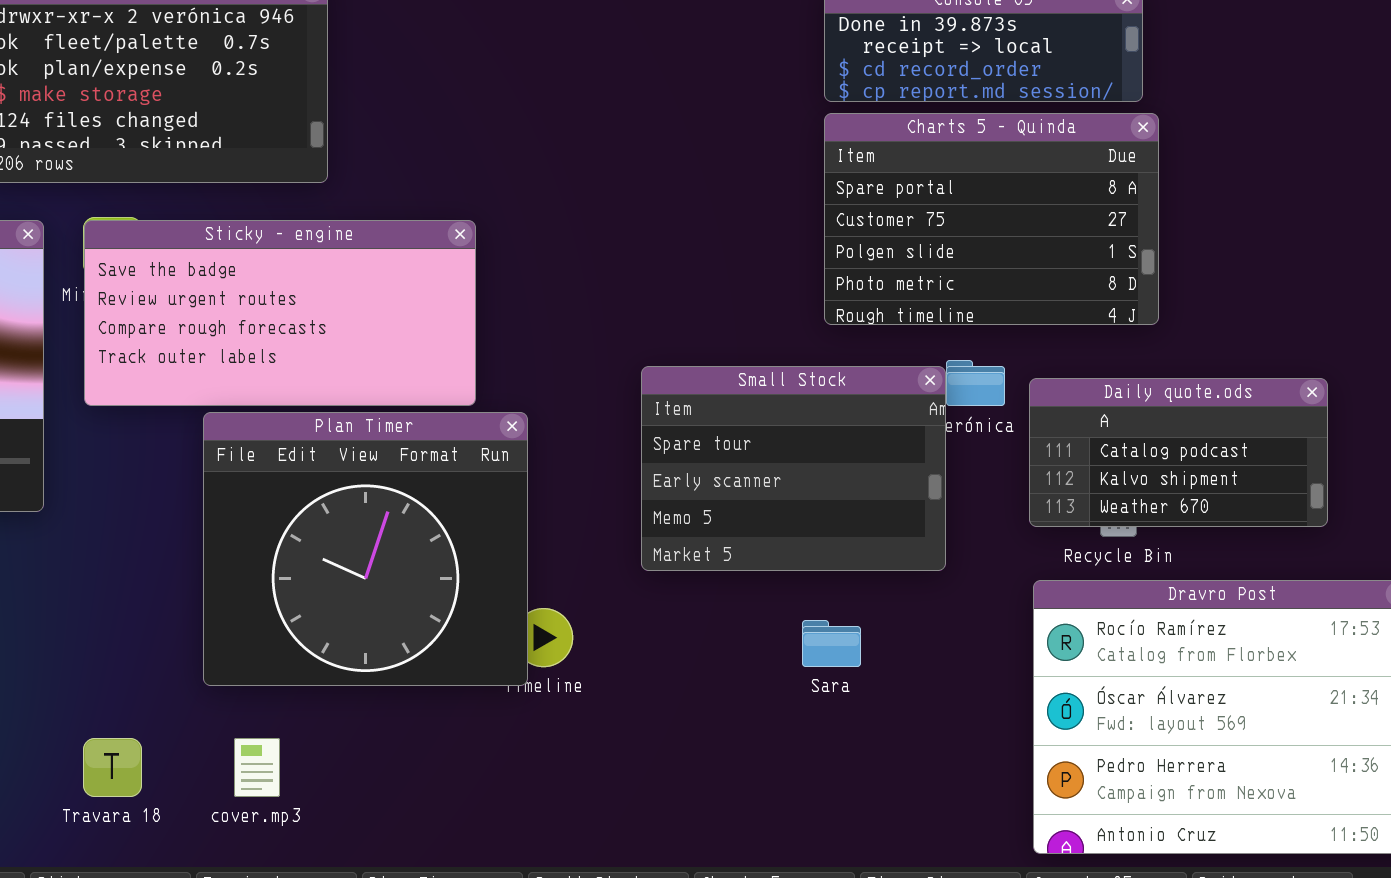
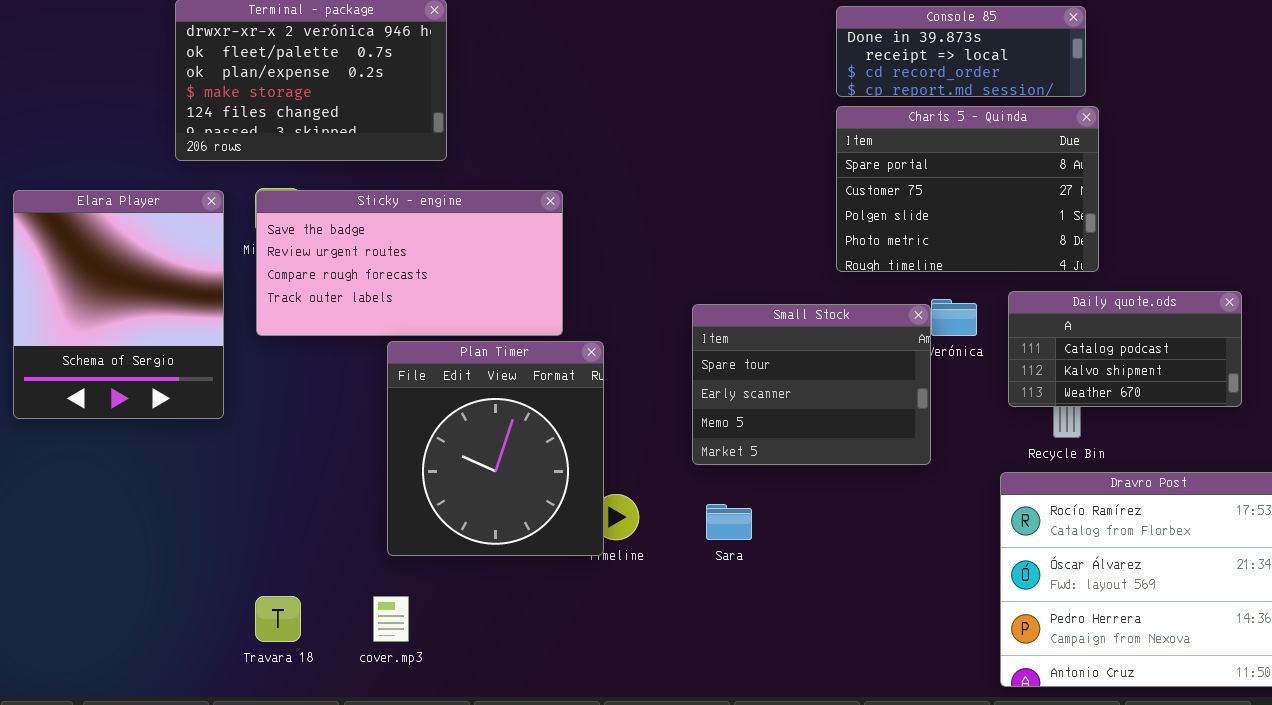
Daily quote.ods: [1029,378,1328,527] -> [1008,291,1242,407], moved
Plan Timer: [203,412,528,686] -> [387,341,604,556], resized
Sara: [802,620,861,667] -> [706,504,752,540], moved

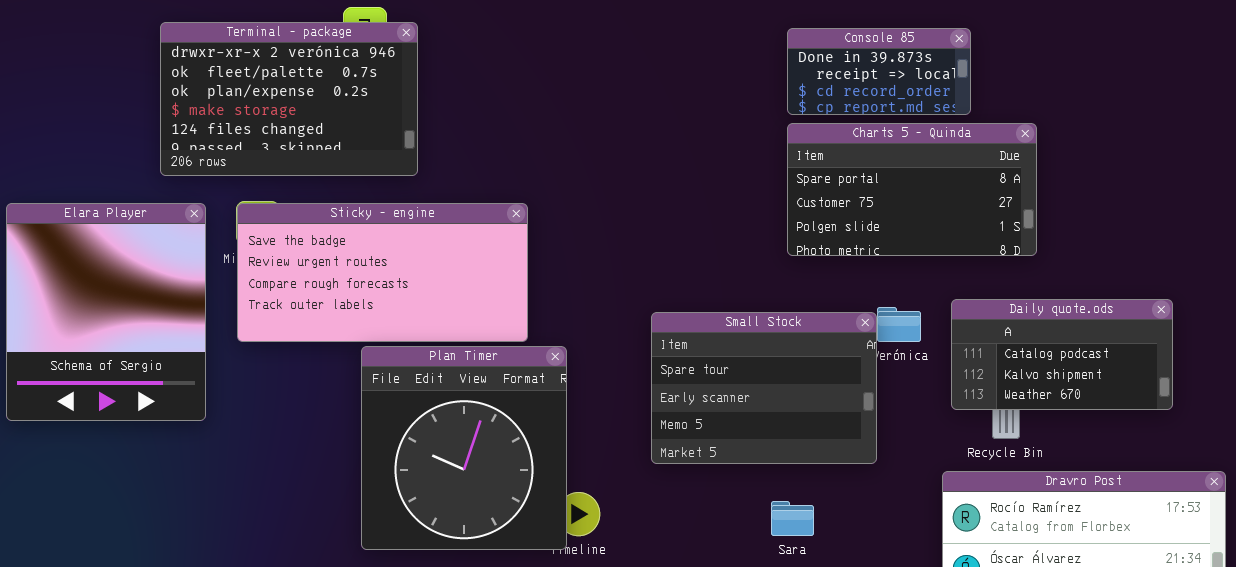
Console 85: [836,6,1086,97] -> [787,28,971,115], resized
Charts 5 - Quinda: [836,106,1099,272] -> [787,123,1037,256], resized
Sara: [706,504,752,540] -> [771,501,814,536], moved

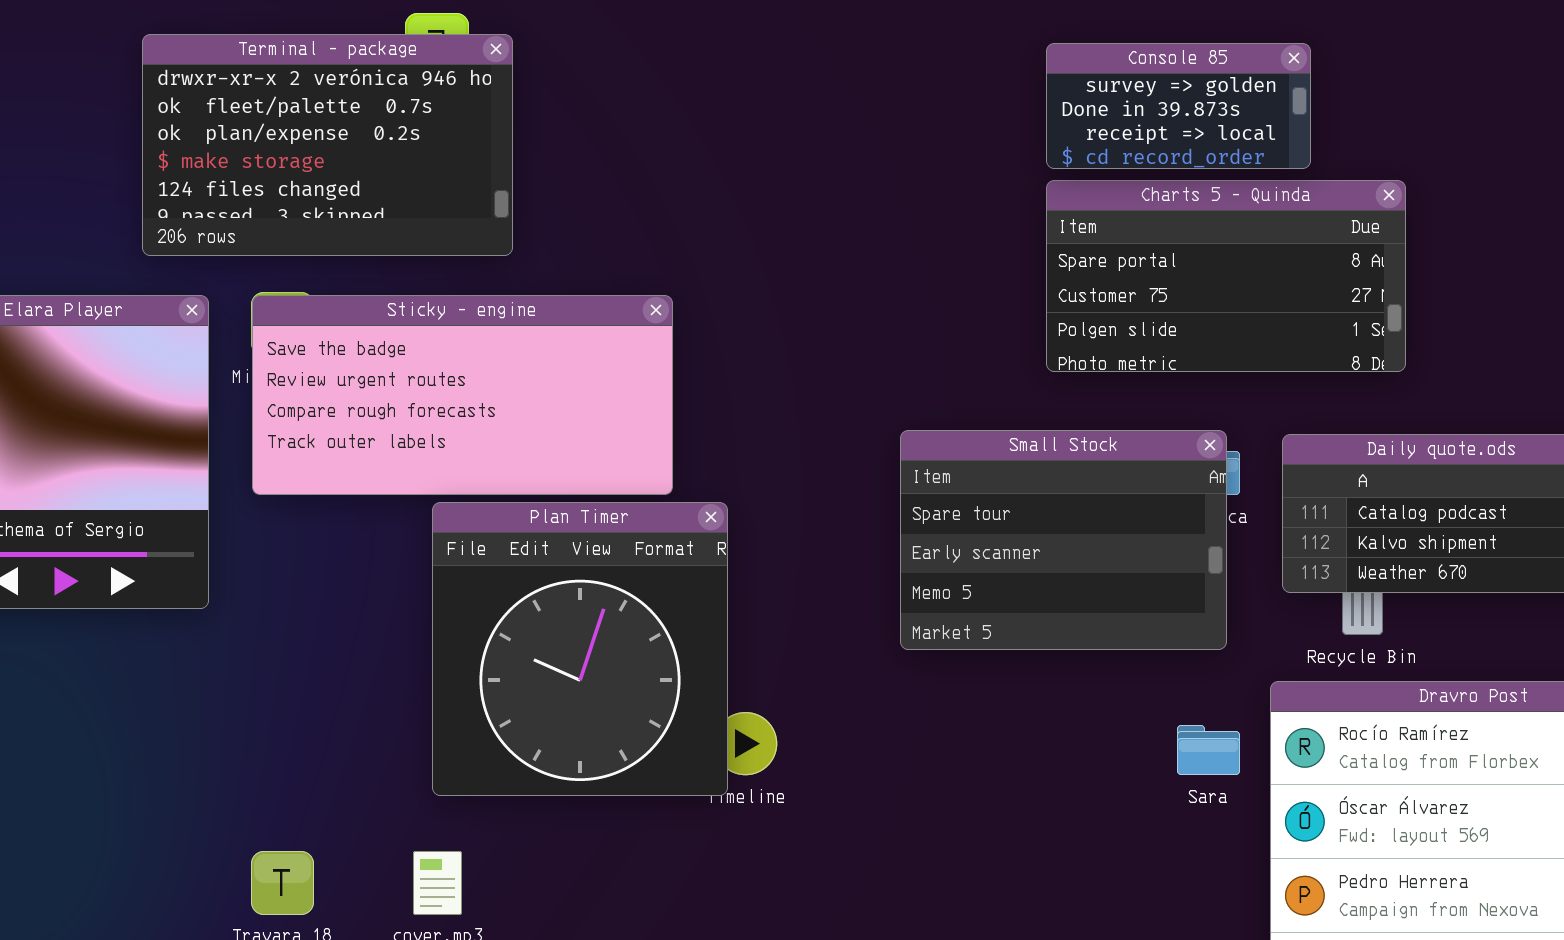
Console 85: [787,28,971,115] -> [1046,43,1311,169], scrolled up 1 row
Small Stock: [651,312,877,464] -> [900,430,1227,650], moved
Sara: [771,501,814,536] -> [1177,725,1240,775], moved

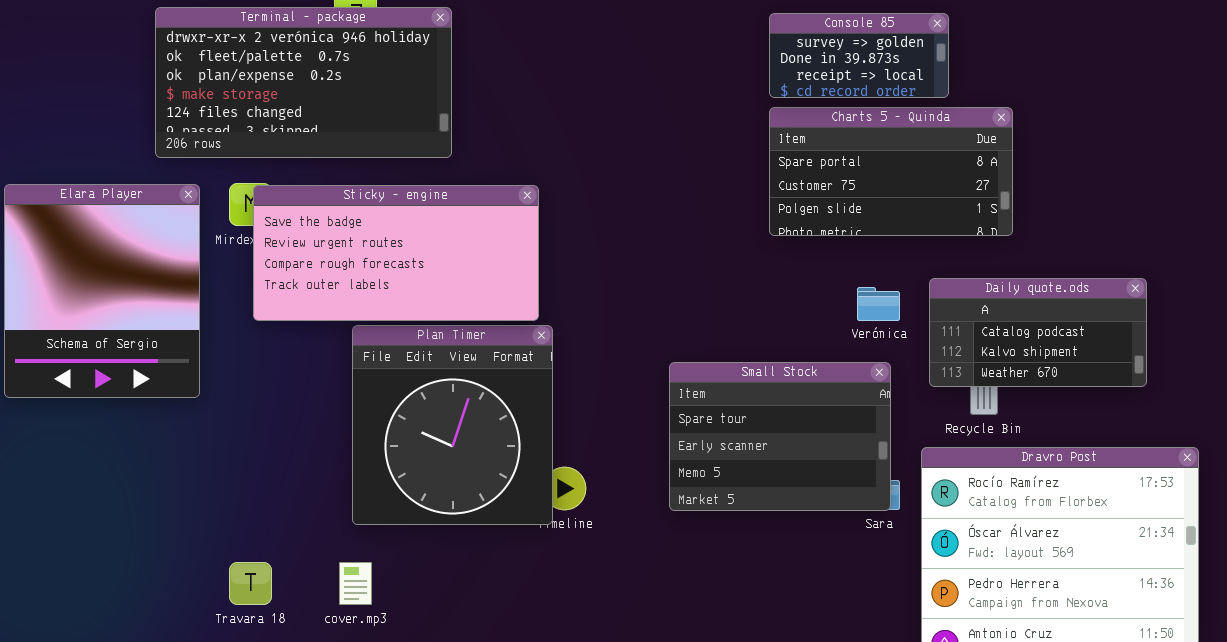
Terminal - package: [142,34,513,256] -> [155,7,452,158], resized
Sticky - engine: [252,295,673,495] -> [253,185,539,321], moved
Small Stock: [900,430,1227,650] -> [669,362,891,511], moved

